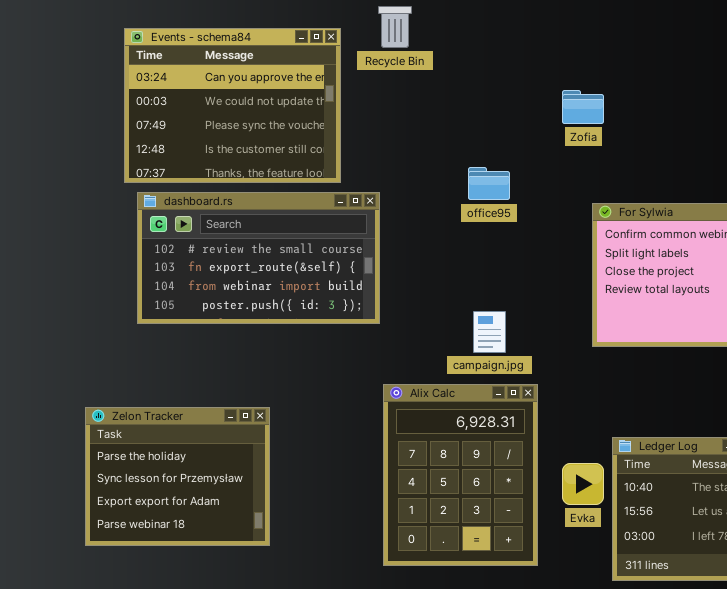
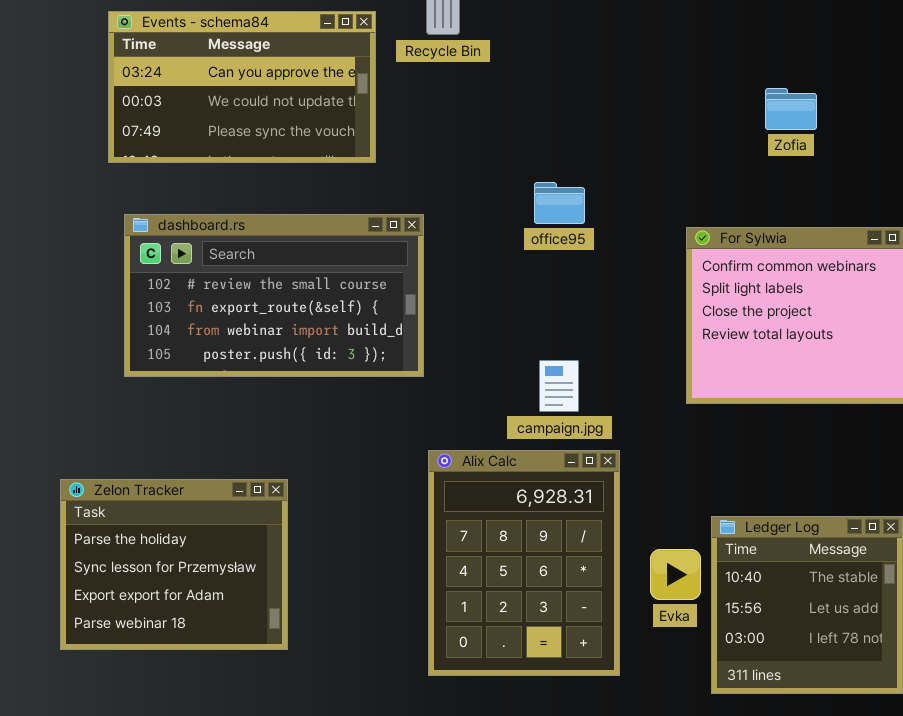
Events - schema84: [124,28,341,183] -> [108,11,376,163], resized
Zofia: [562,90,604,124] -> [765,88,817,130], moved

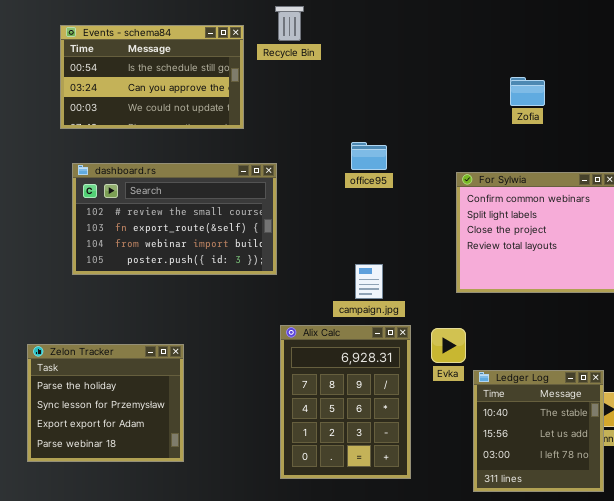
Events - schema84: [108,11,376,163] -> [60,25,244,129], scrolled up 1 row
Evka: [650,549,701,600] -> [431,328,466,363], moved

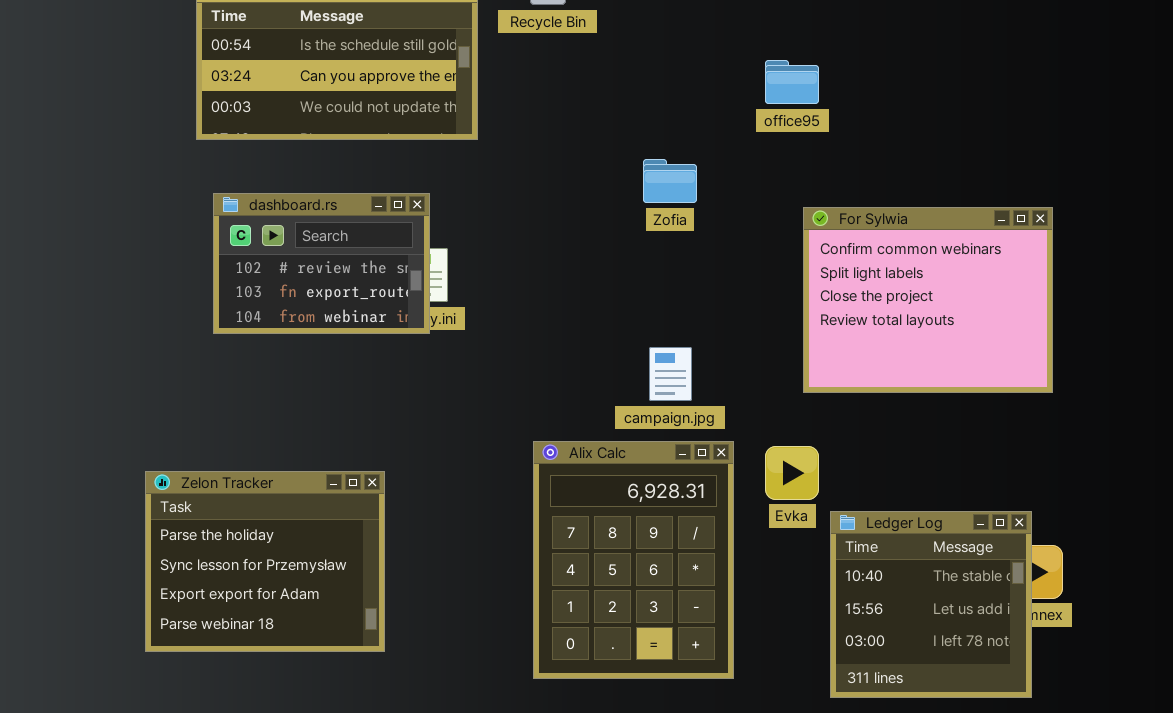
Zofia: [510,77,545,106] -> [643,159,697,203], moved
office95: [351,142,387,170] -> [765,60,819,104], moved
dashboard.rs: [72,163,277,275] -> [213,193,430,334], resized

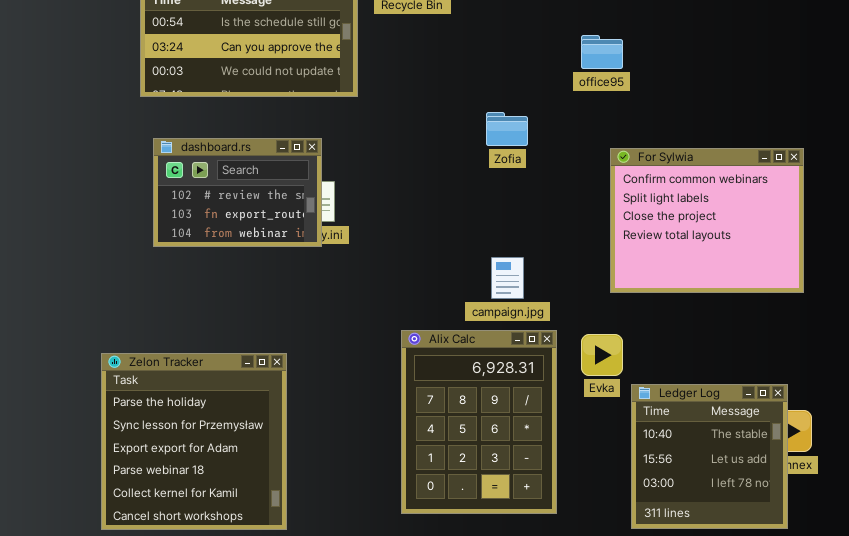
Zelon Tracker: [145,471,385,652] -> [101,353,287,530], resized

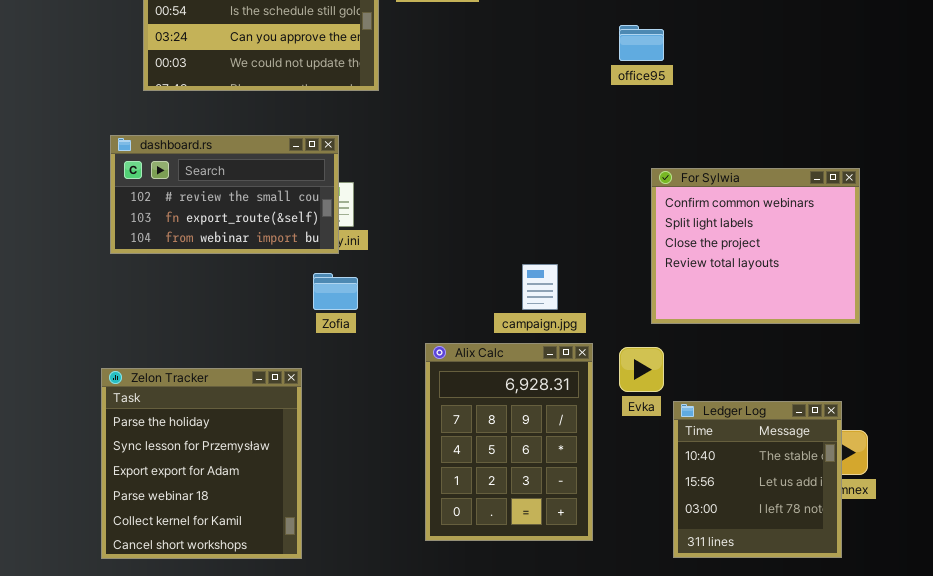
Zofia: [486,112,528,146] -> [313,273,358,310], moved
dashboard.rs: [153,138,322,247] -> [110,135,339,254], resized
For Sylwia: [610,148,804,293] -> [651,168,860,324], moved

